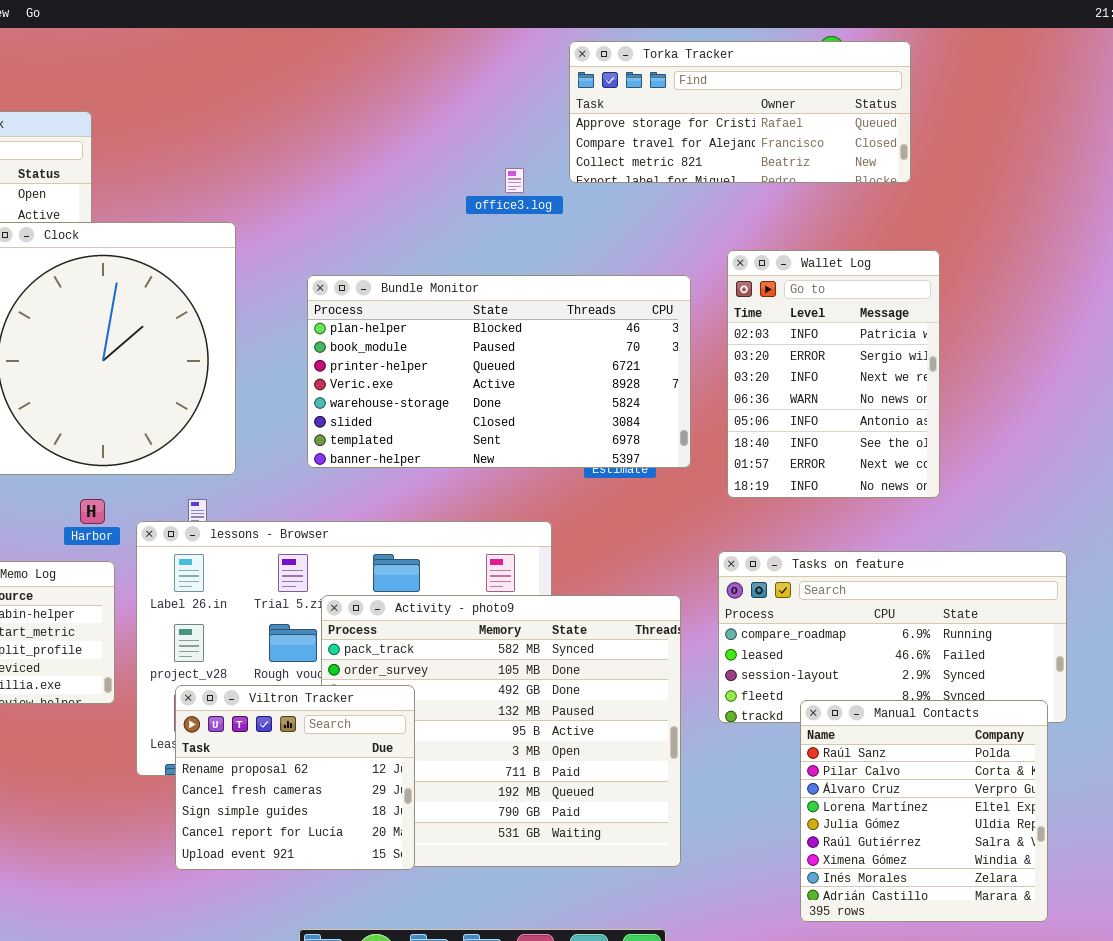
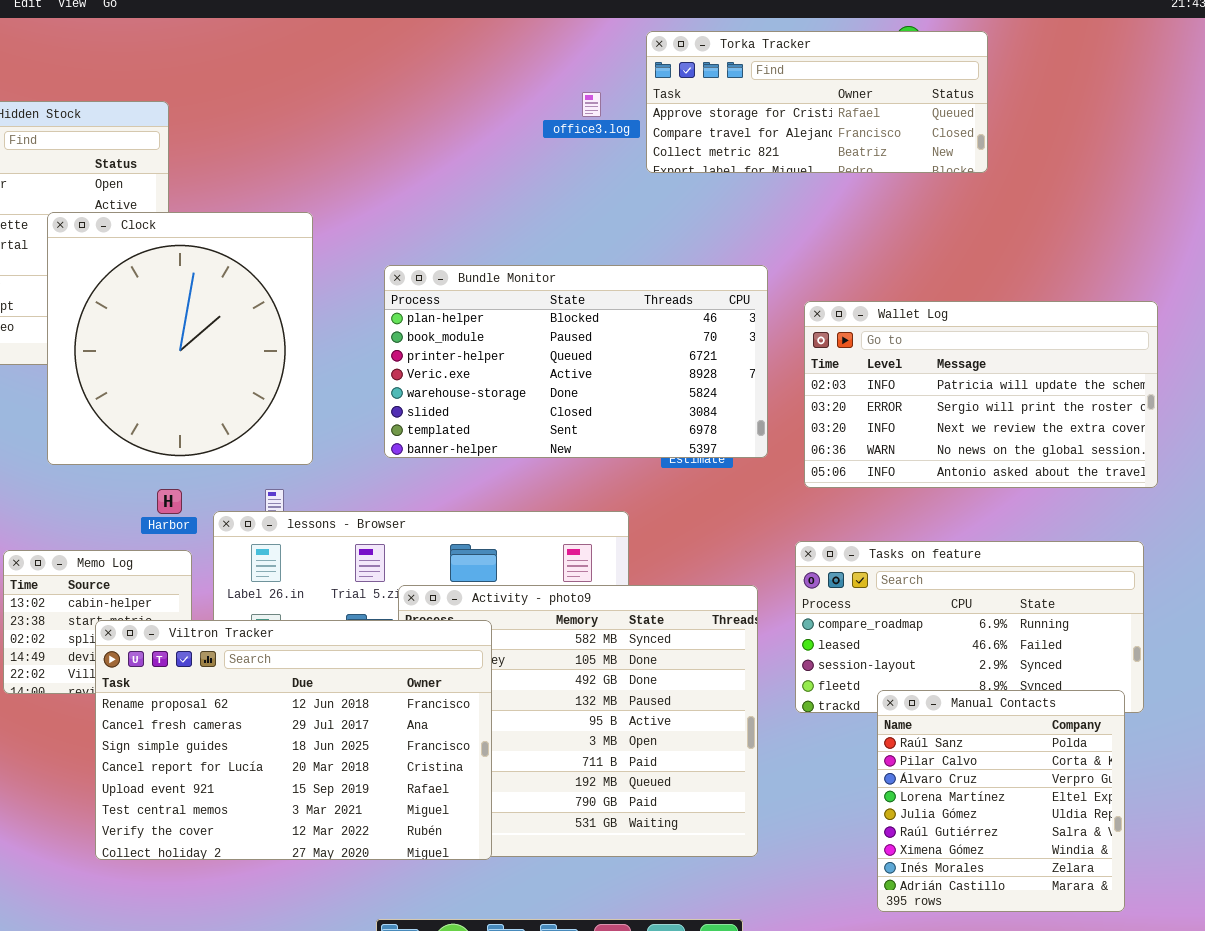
office3.log: [505,168,524,193] -> [582,92,601,117], moved
Wallet Log: [727,250,940,498] -> [804,301,1158,488], resized
Viltron Tracker: [175,685,415,870] -> [95,620,492,860], resized

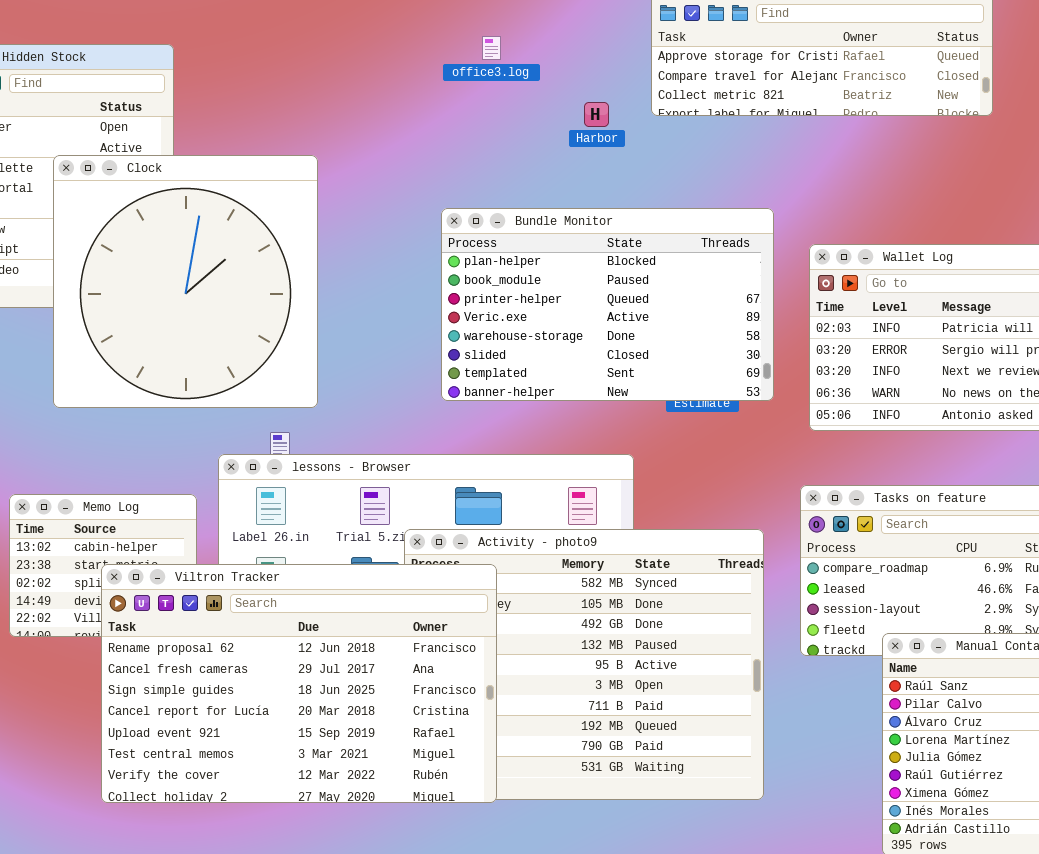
office3.log: [582,92,601,117] -> [482,36,501,60], moved
Bundle Monitor: [384,265,768,458] -> [441,208,774,401], resized
Harbor: [157,489,182,514] -> [584,102,609,127], moved

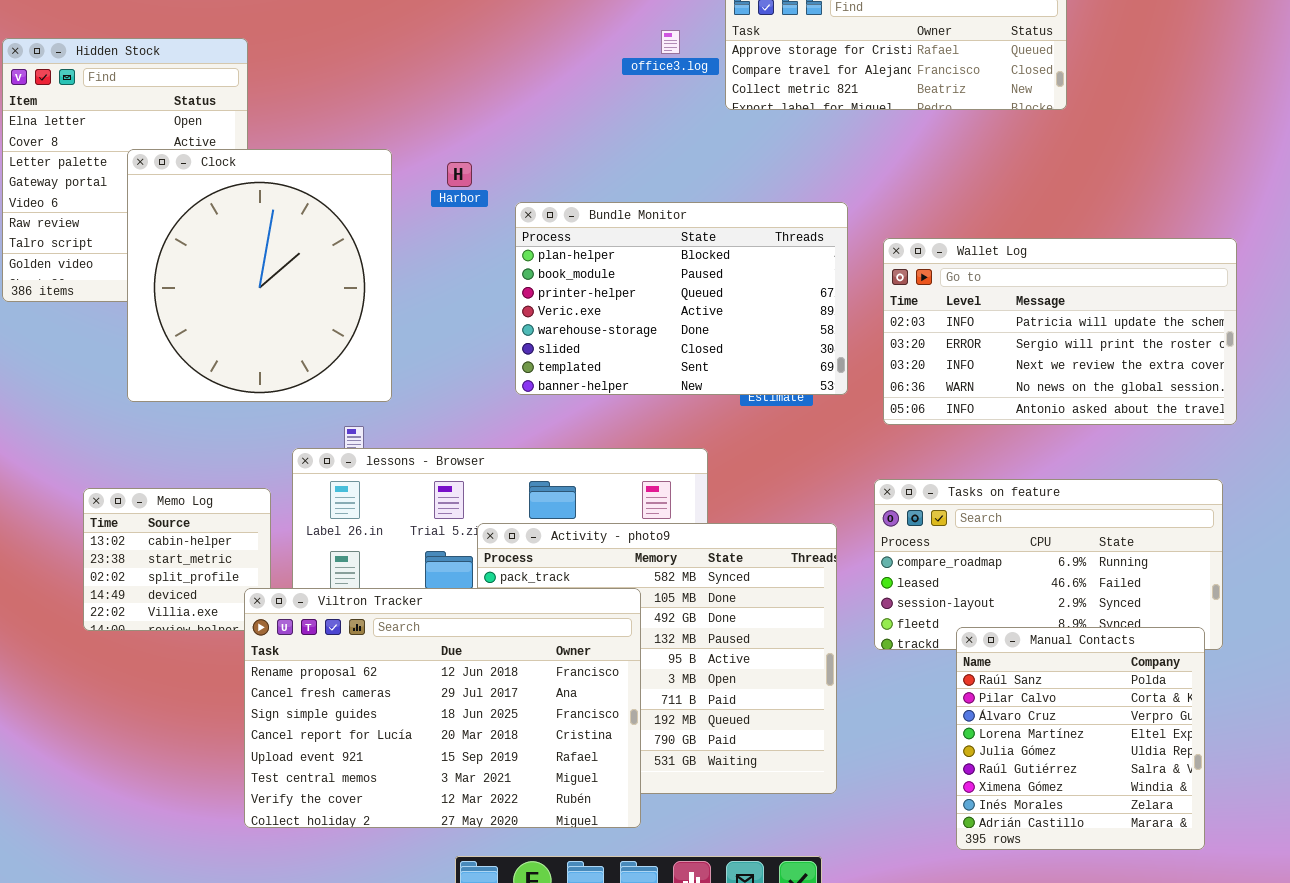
office3.log: [482,36,501,60] -> [661,30,680,54], moved
Harbor: [584,102,609,127] -> [447,162,472,187], moved
Viltron Tracker: [101,564,497,803] -> [244,588,641,828], moved

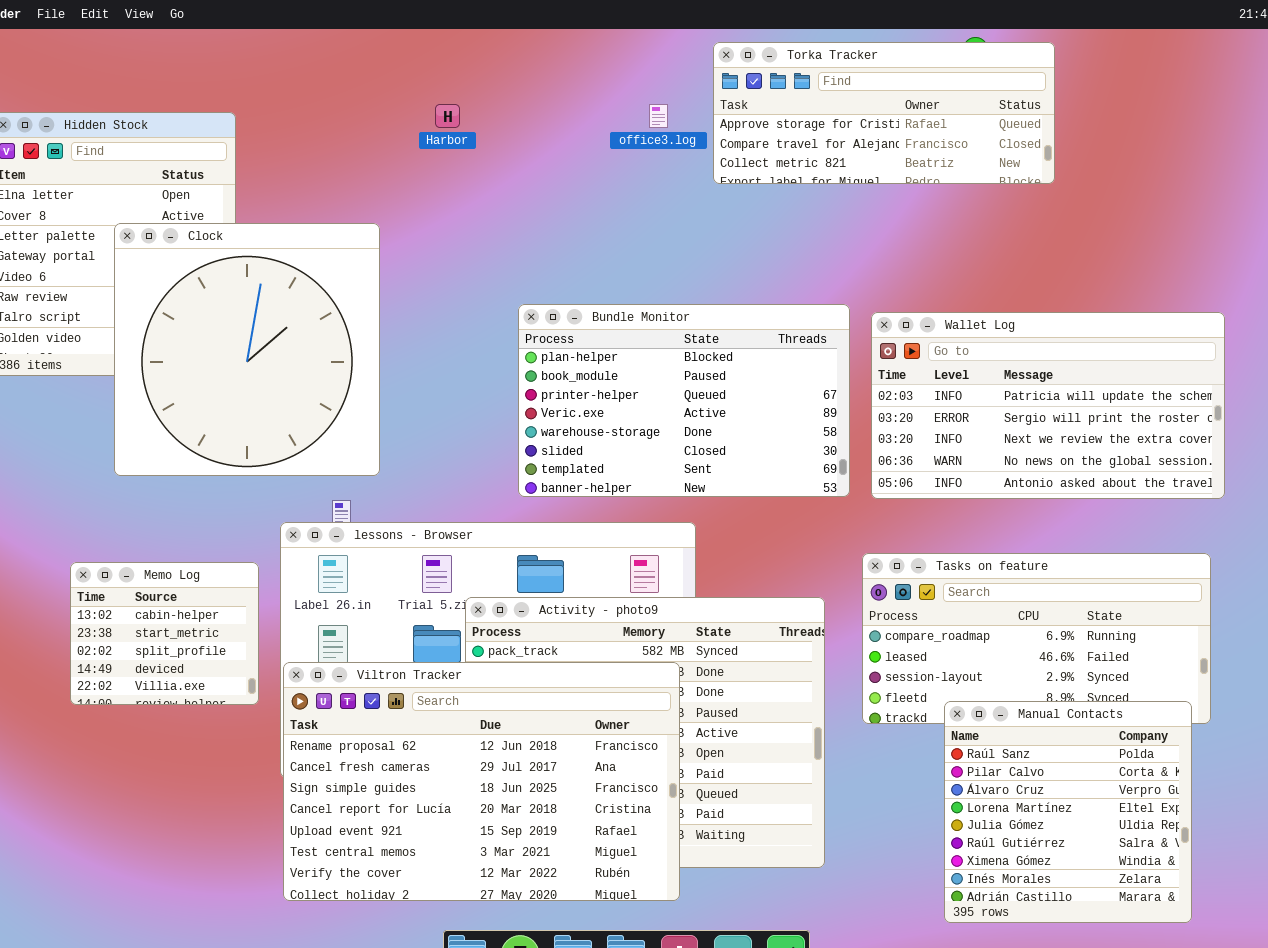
Harbor: [447,162,472,187] -> [435,104,460,128], moved
Bundle Monitor: [515,202,848,395] -> [518,304,850,497], moved
Viltron Tracker: [244,588,641,828] -> [283,662,680,901], moved

